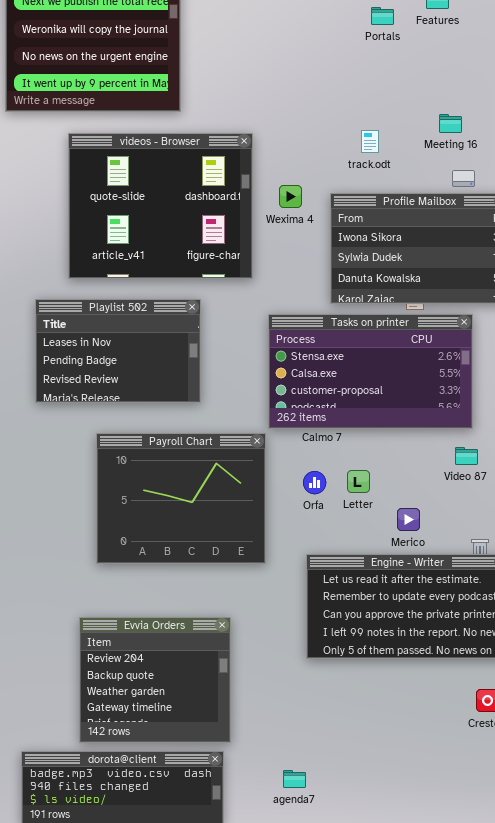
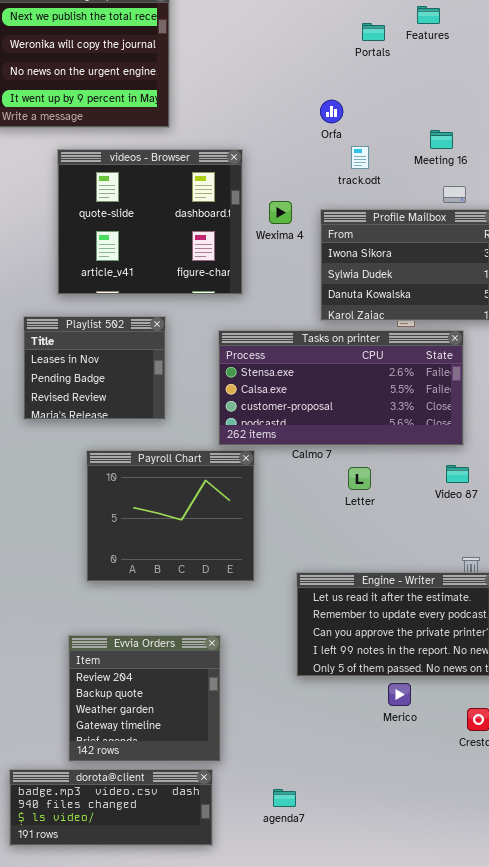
Playlist 502: [35,299,201,403] -> [23,316,166,420], resized
Tasks on printer: [268,314,473,429] -> [218,330,464,446], resized
Letter: [347,470,370,493] -> [348,467,371,490], moved
Orfa: [303,471,326,494] -> [320,100,343,123], moved
Merico: [397,508,420,531] -> [388,683,411,706], moved

